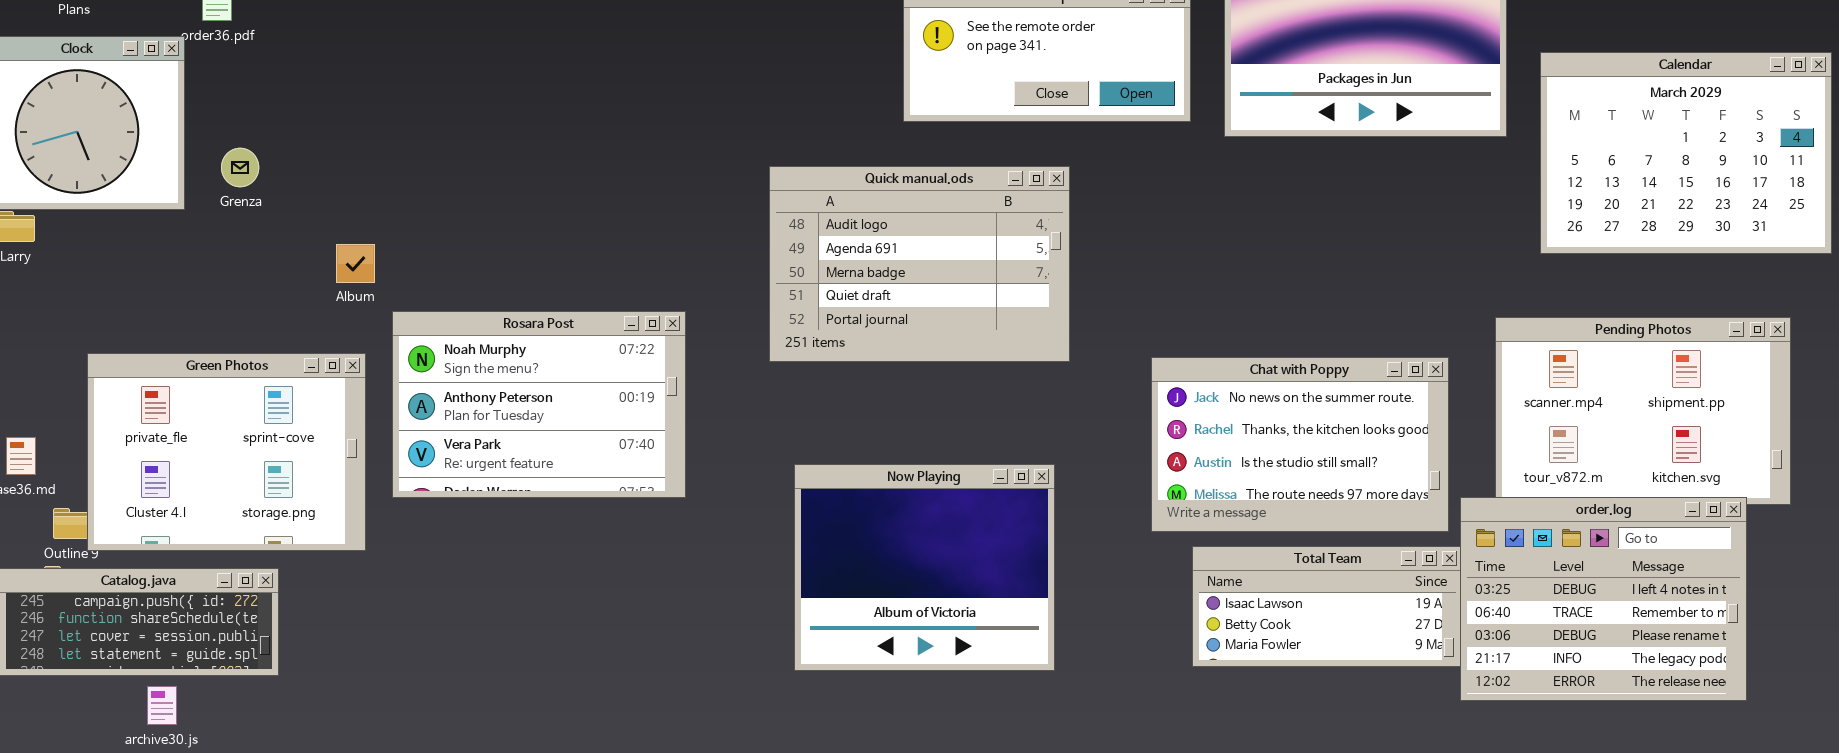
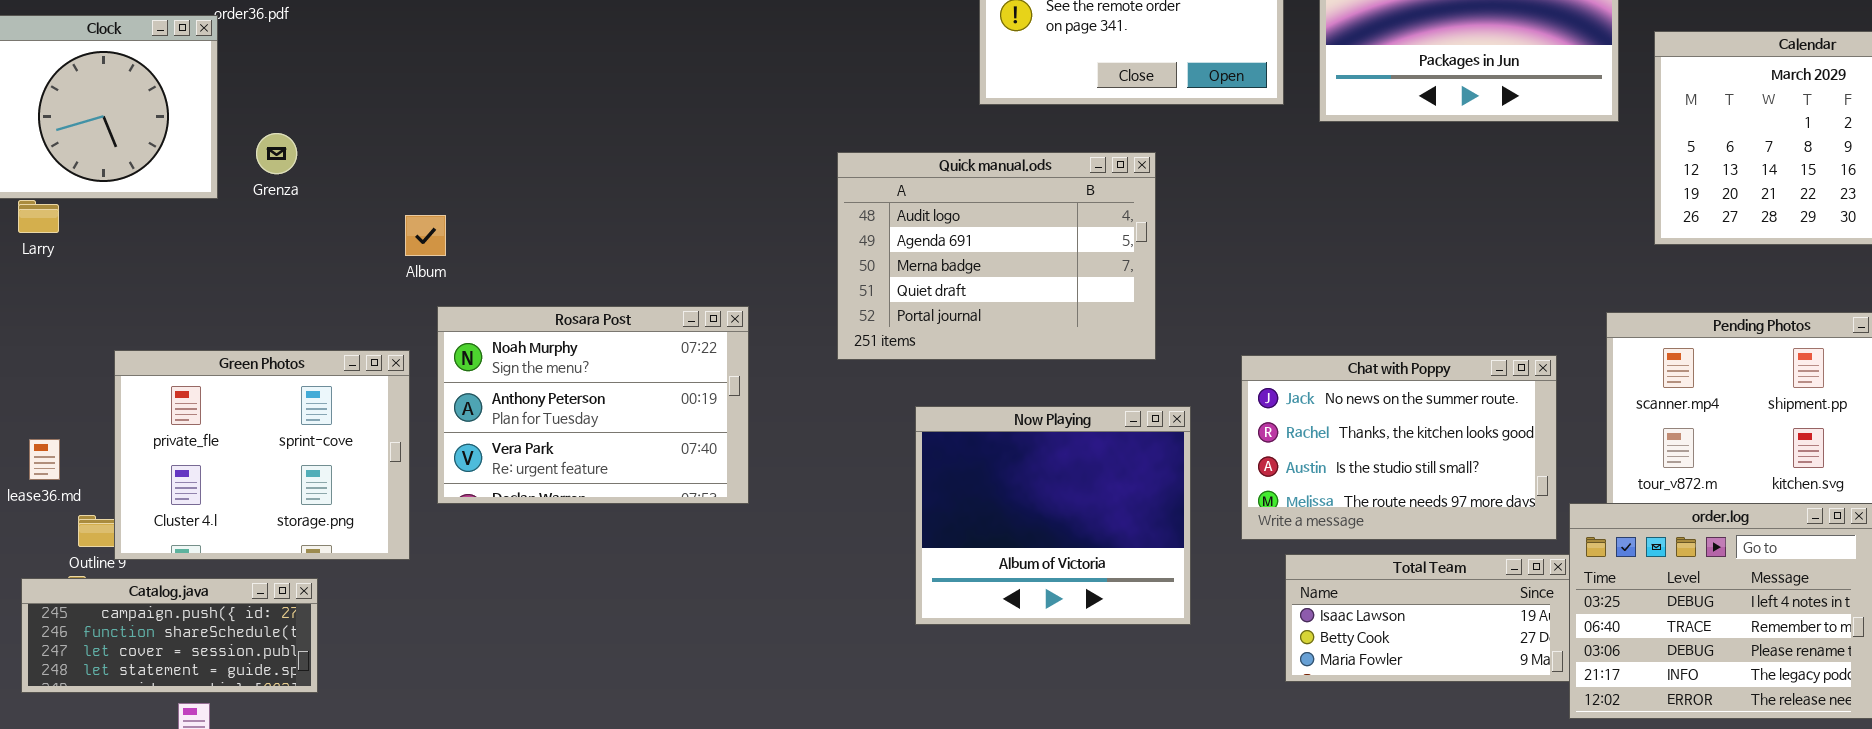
Album: [336,244,375,283] -> [405,215,446,256], moved
Now Playing: [794,464,1055,671] -> [915,406,1191,625], moved

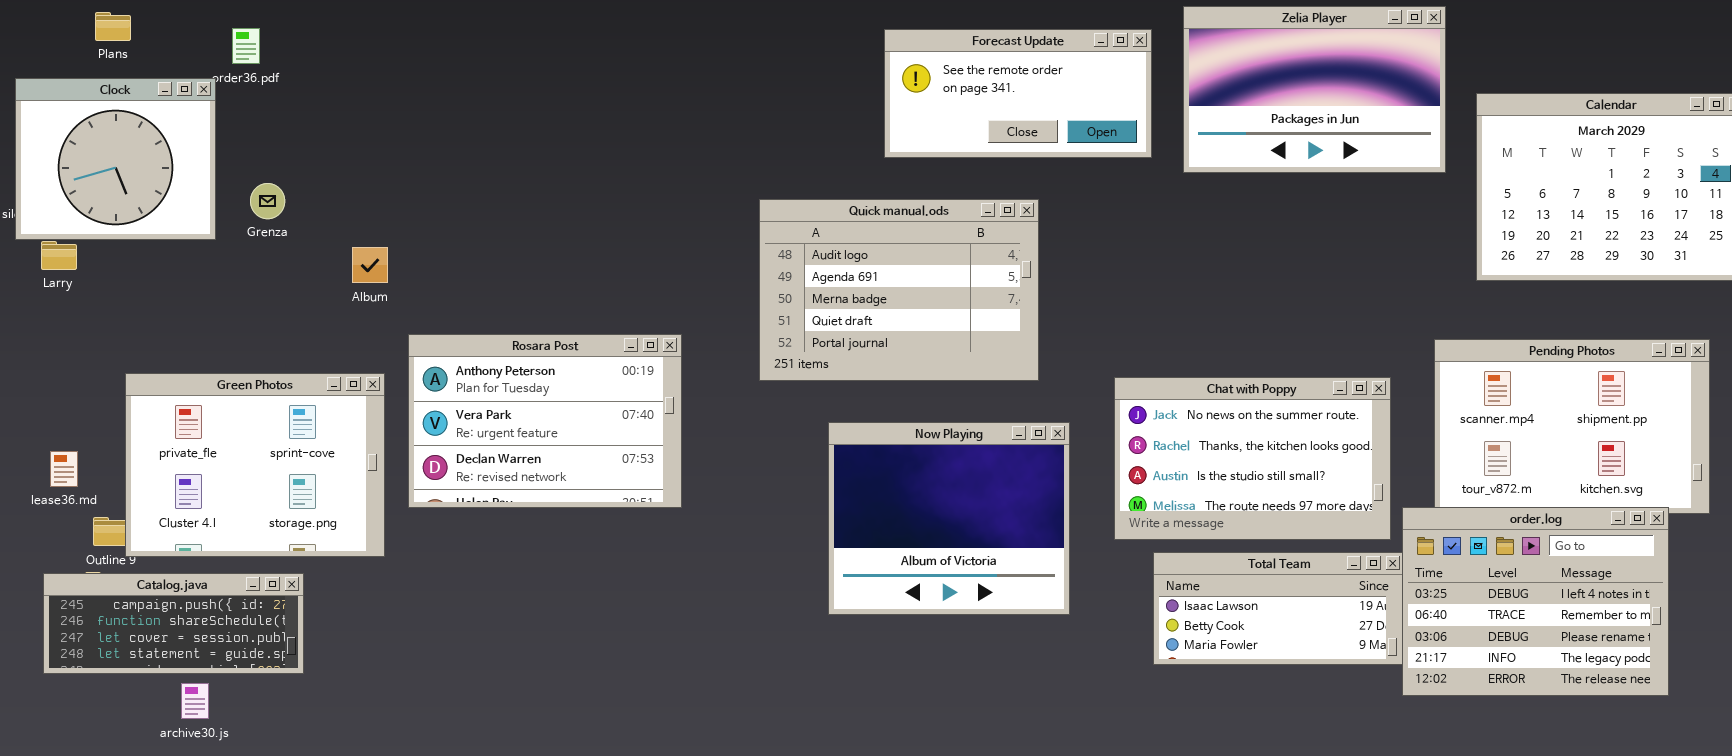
Album: [405,215,446,256] -> [352,247,388,283], moved
Rosara Post: [437,306,749,504] -> [408,334,682,508], scrolled down 1 row

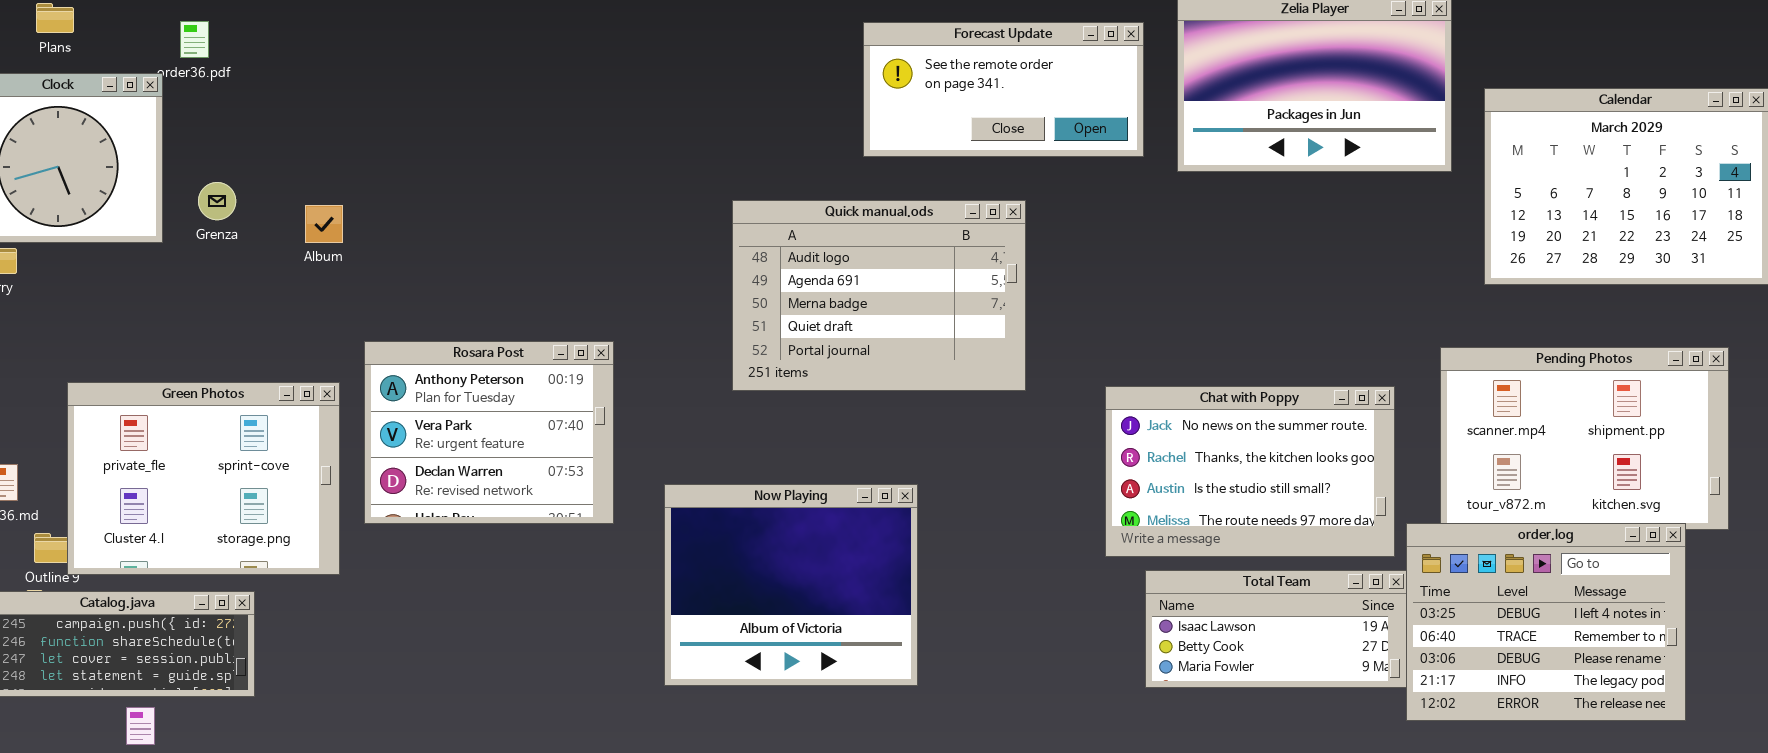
Album: [352,247,388,283] -> [305,205,343,243], moved
Rosara Post: [408,334,682,508] -> [364,341,614,524], resized
Now Playing: [828,422,1070,615] -> [664,484,918,686], moved

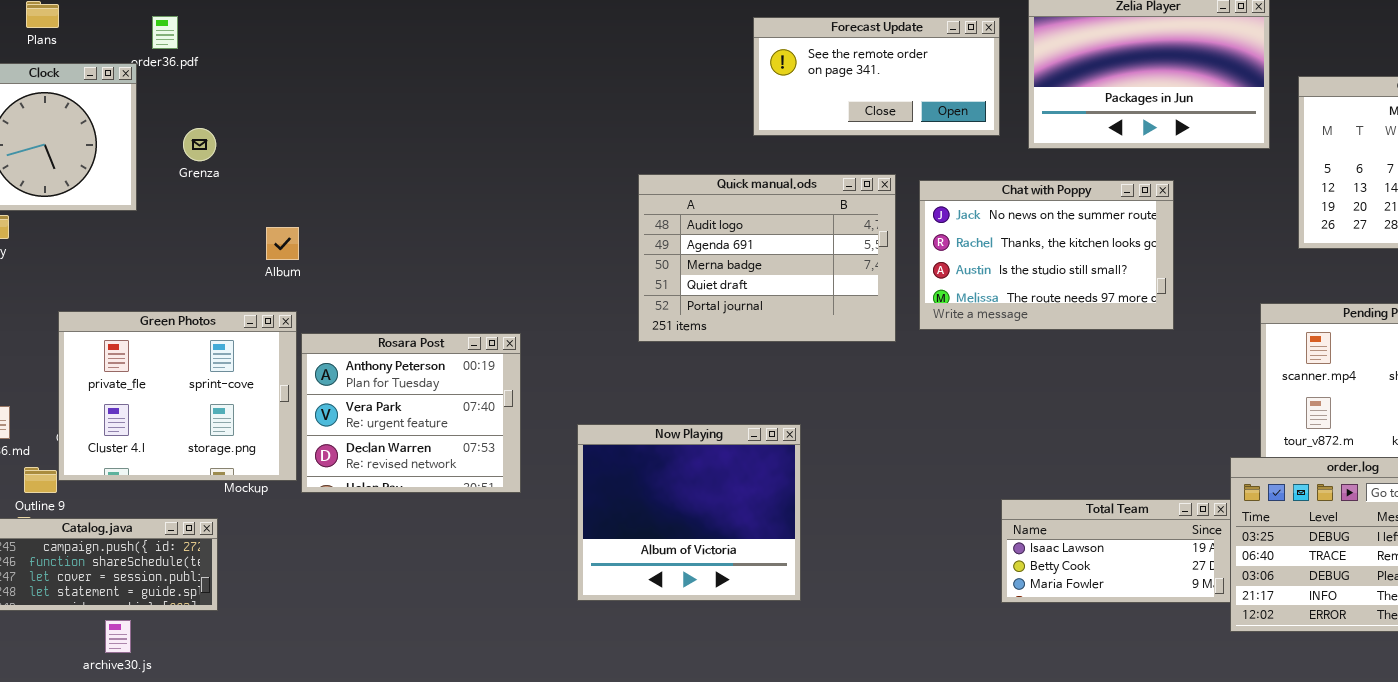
Grenza: [198,182,236,220] -> [183,128,216,161], moved
Album: [305,205,343,243] -> [266,227,299,260], moved
Rosara Post: [364,341,614,524] -> [301,333,521,493], moved
Green Photos: [67,382,340,575] -> [58,311,297,481], moved
Chat with Poppy: [1105,386,1395,557] -> [919,180,1174,330], moved

